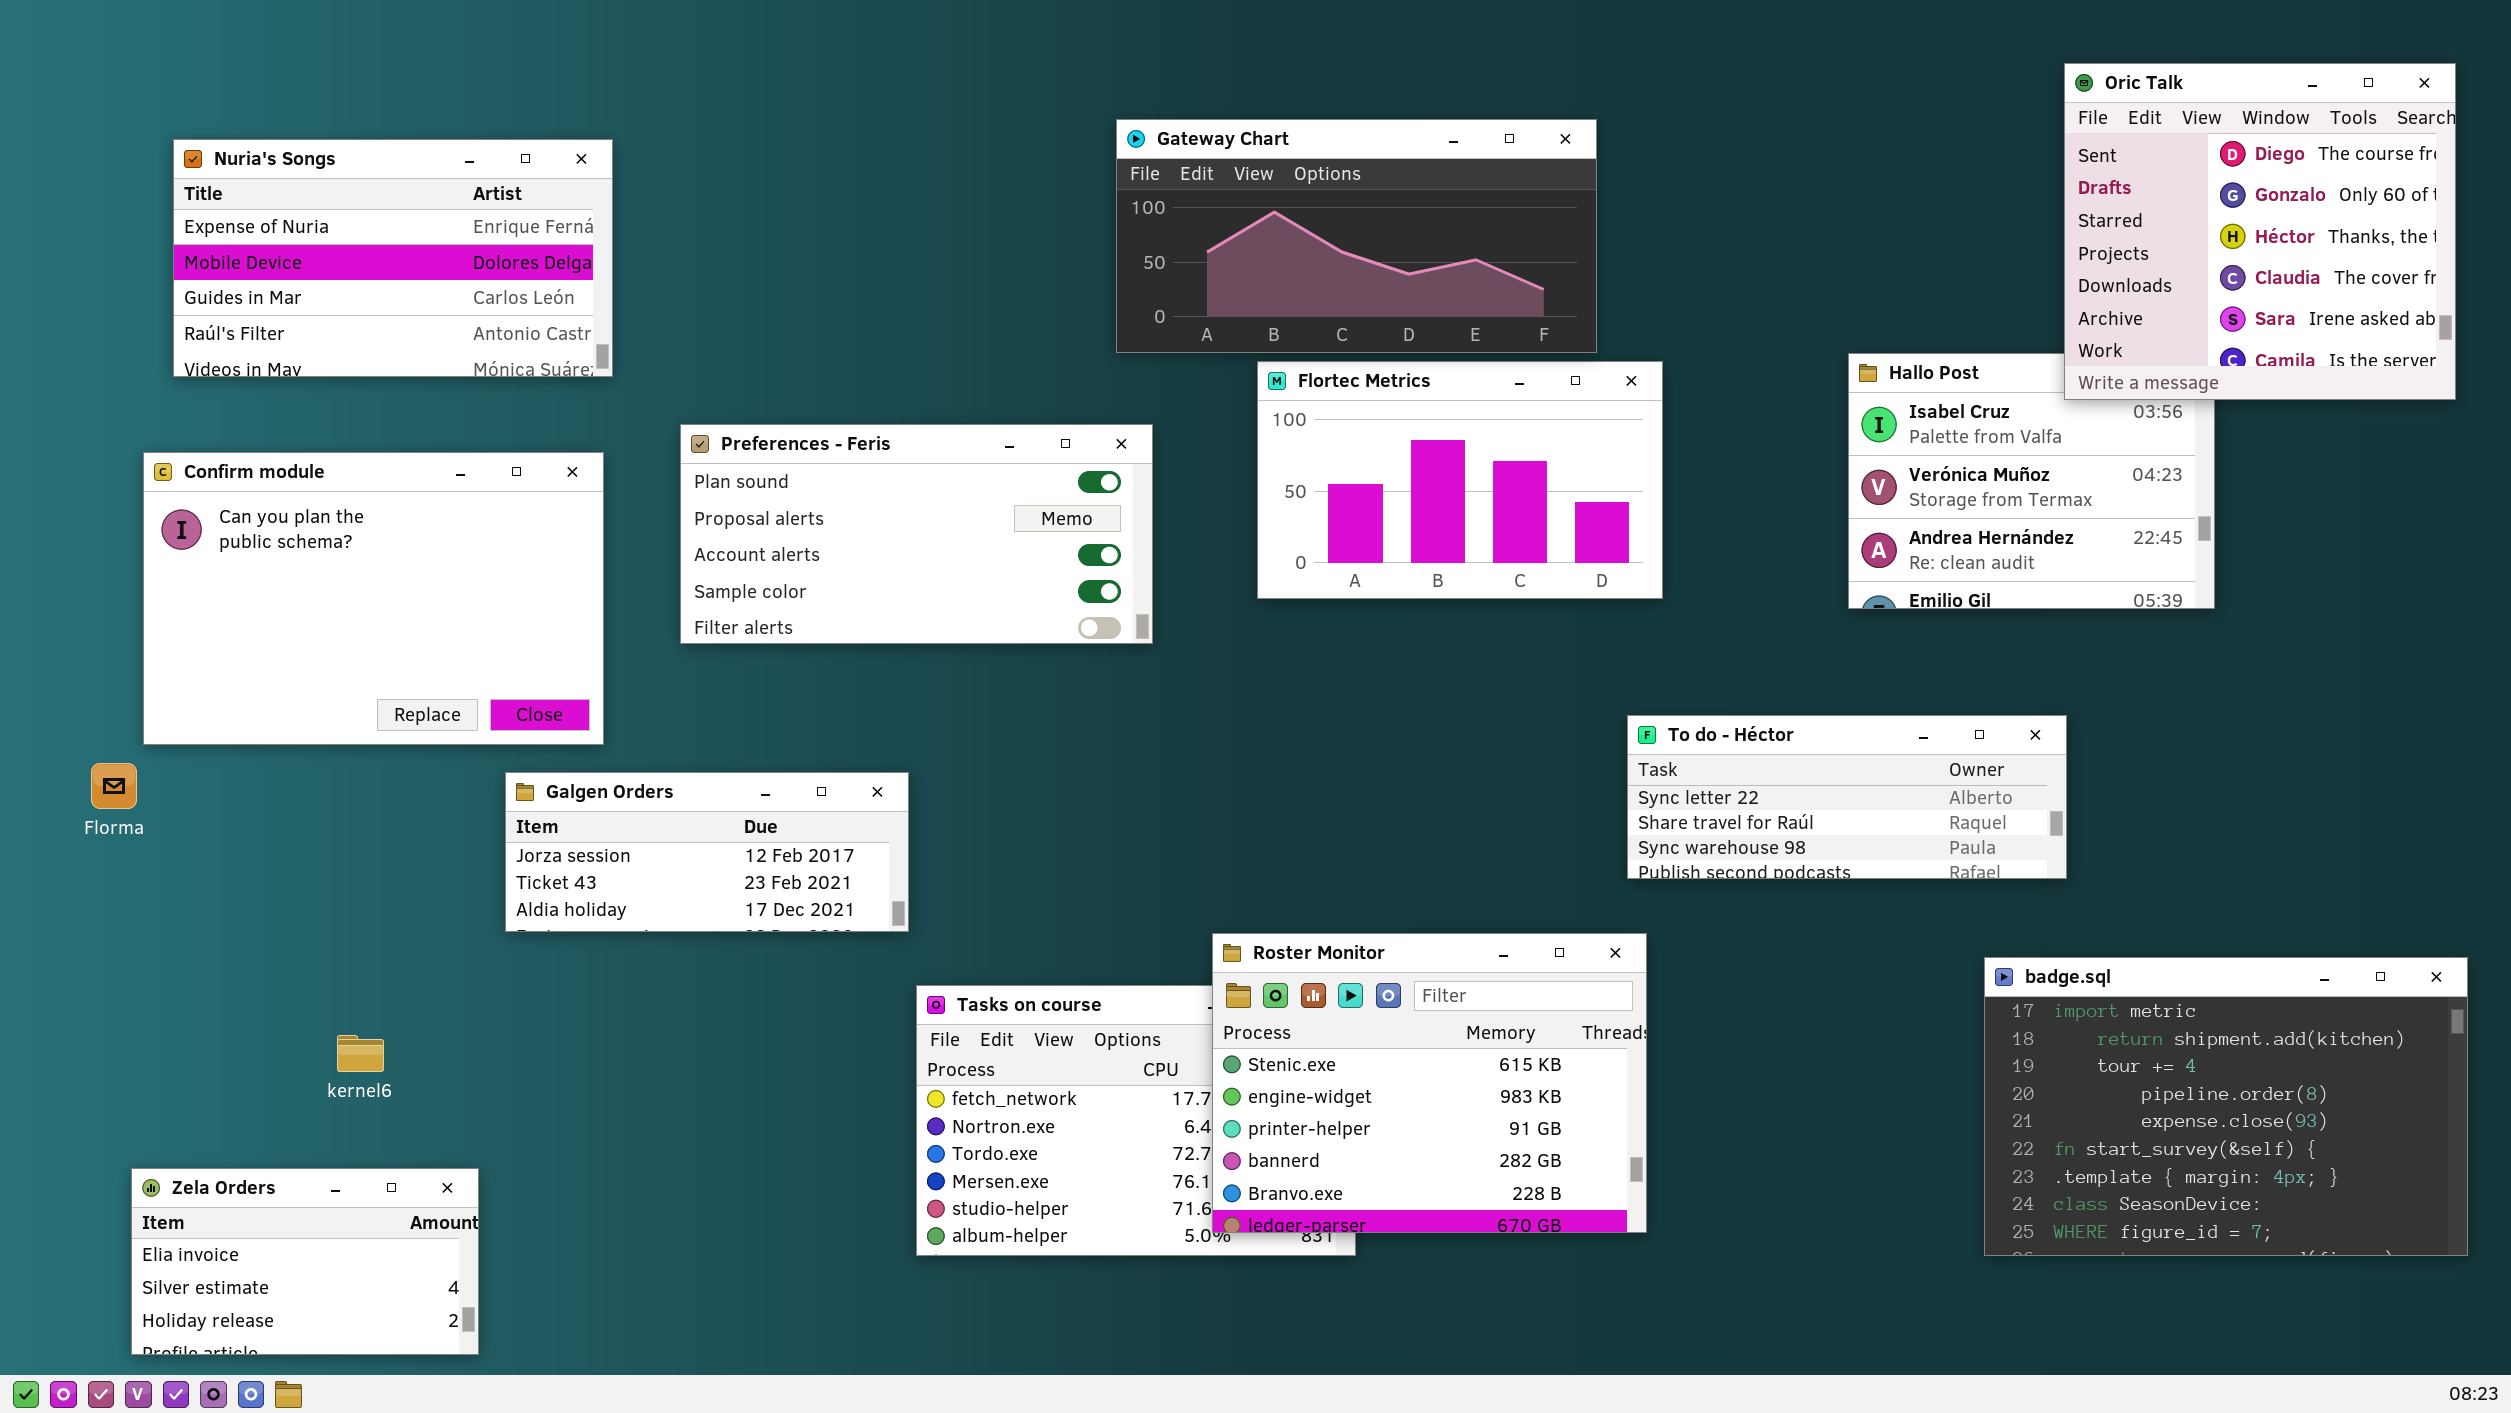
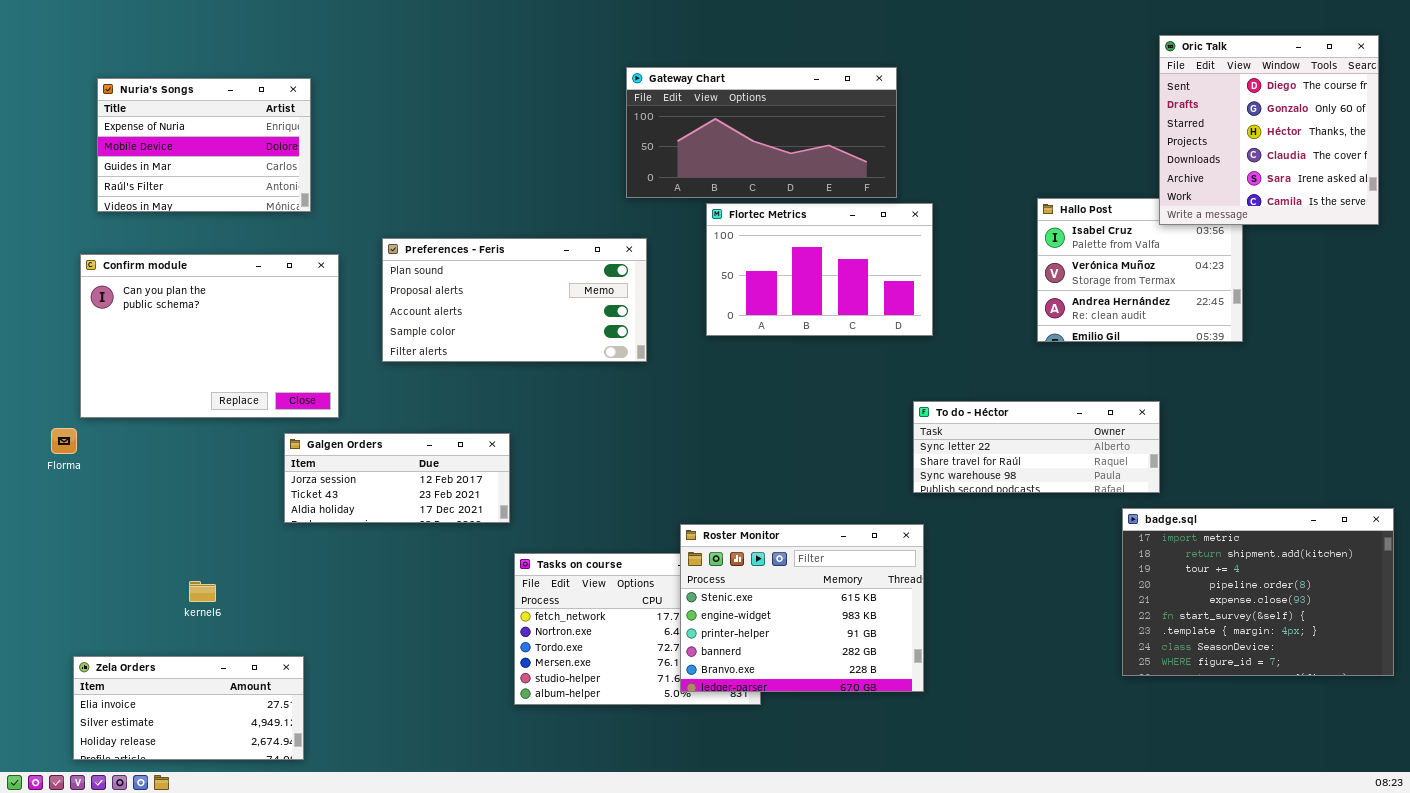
Nuria's Songs: [173,139,613,377] -> [97,78,311,212], resized
badge.sql: [1984,957,2468,1256] -> [1122,508,1394,676], moved
Zela Orders: [131,1168,479,1355] -> [73,656,304,760], resized

